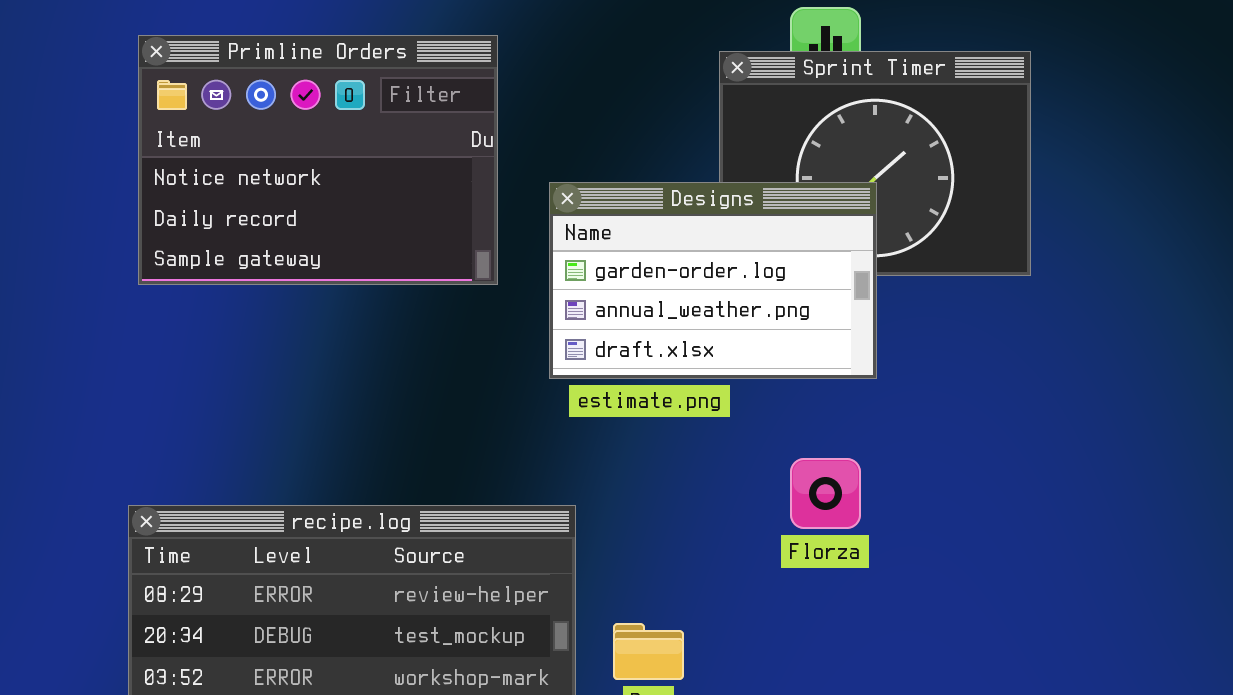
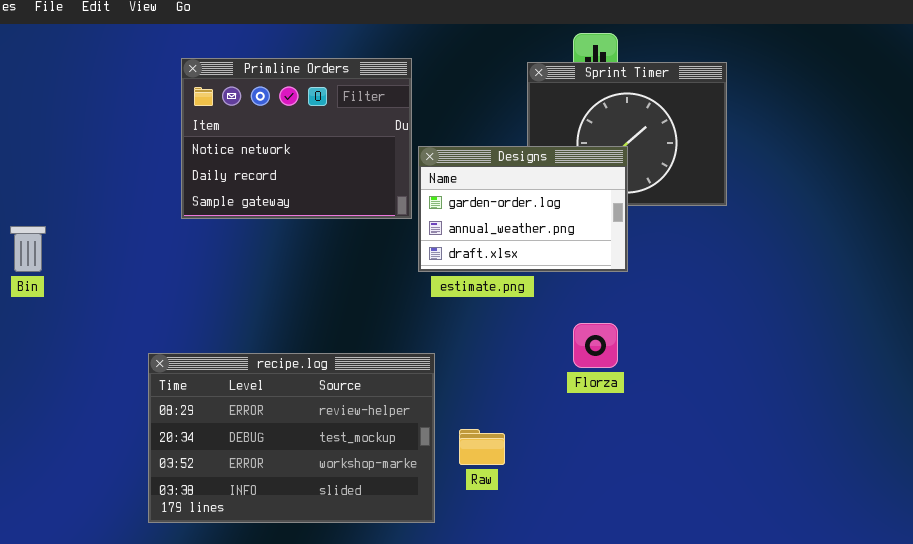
Primline Orders: [138,35,498,285] -> [181,58,412,219], moved

